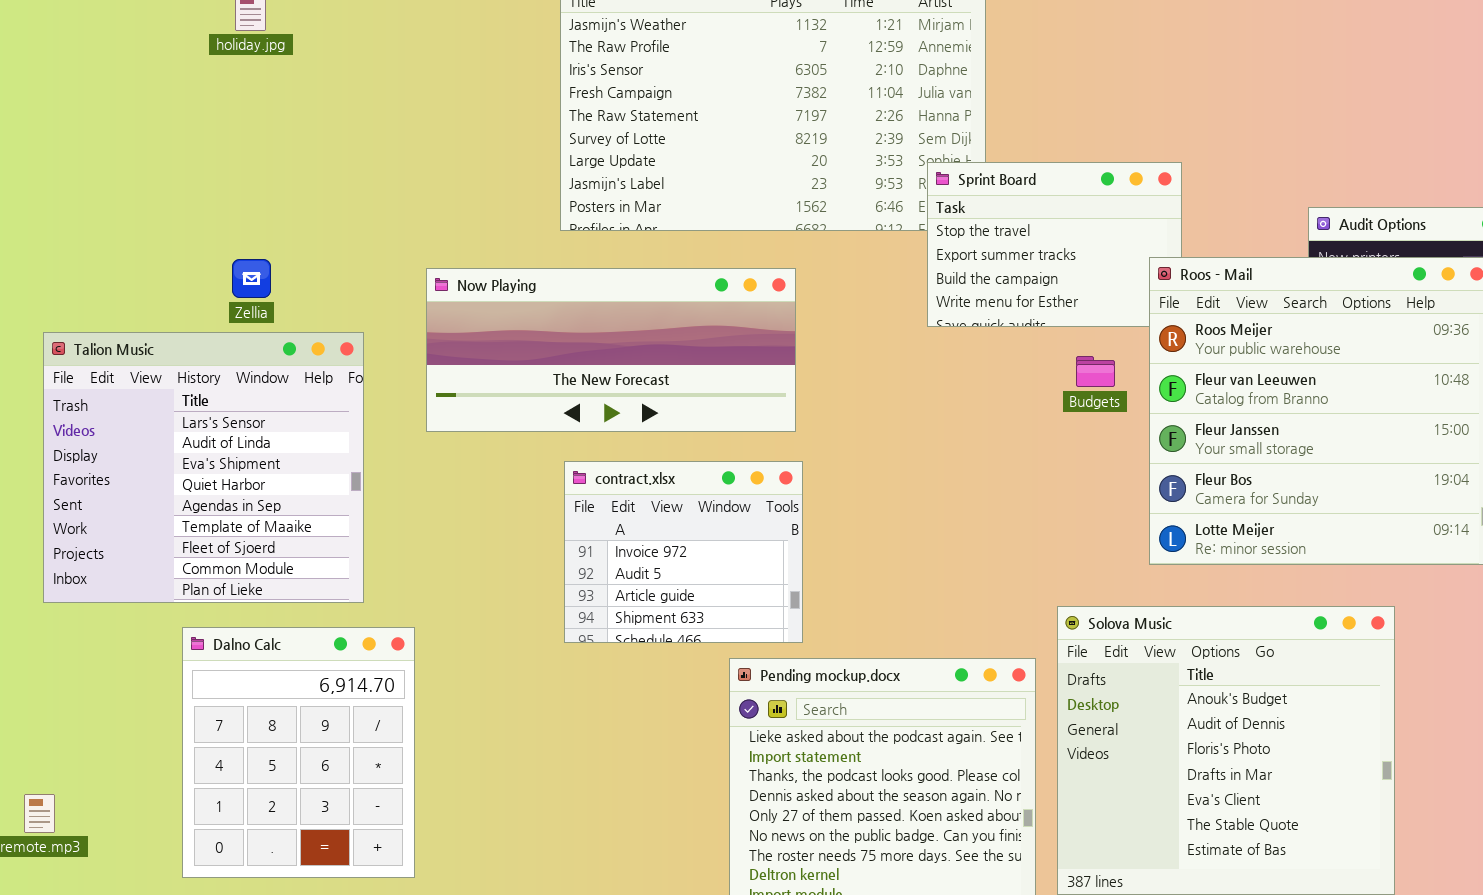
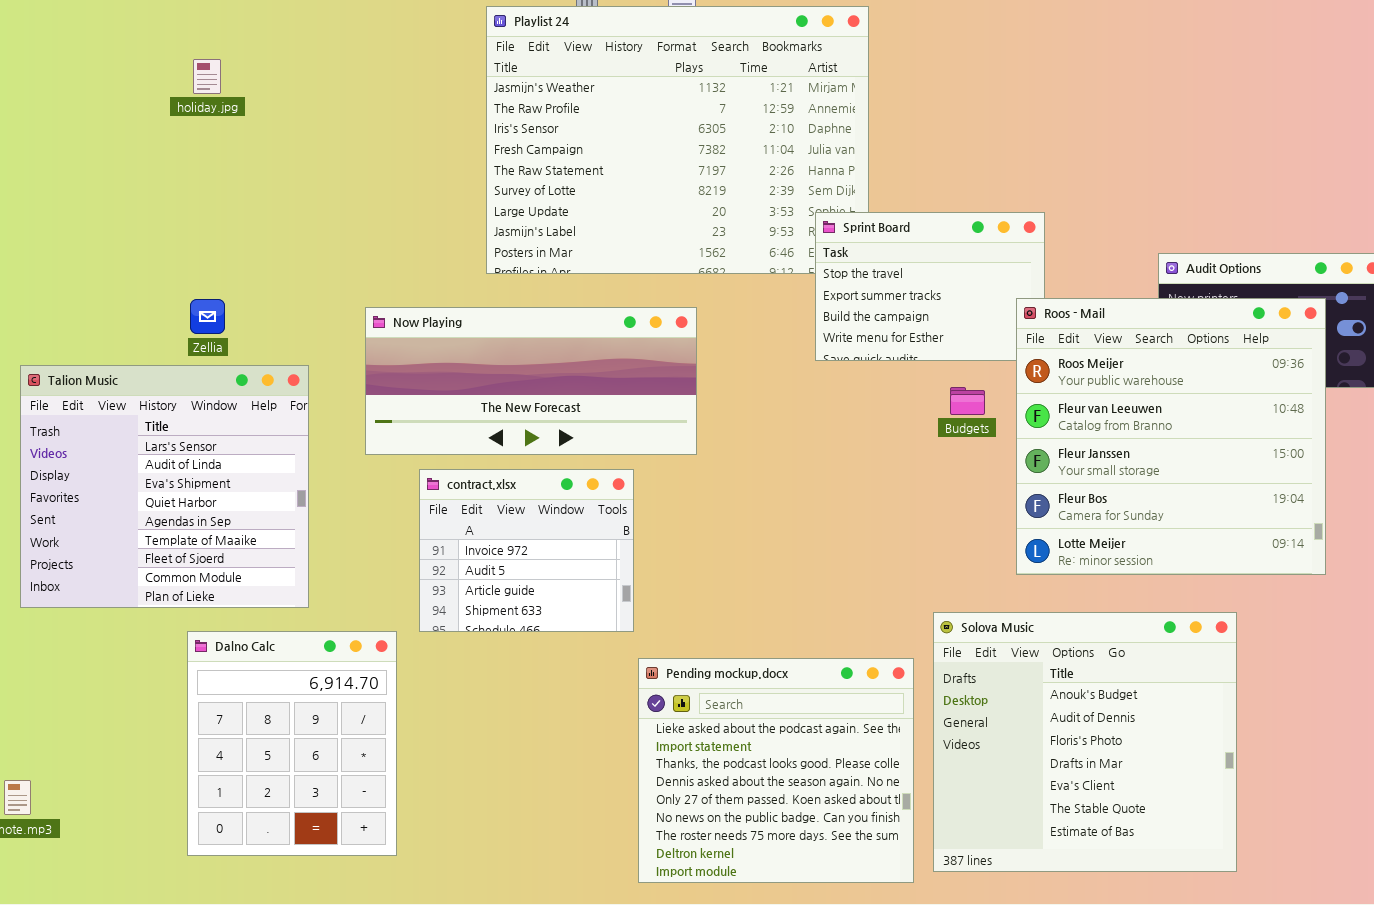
contract.xlsx: [564,461,803,643] -> [419,469,634,632], moved
Dalno Calc: [182,627,415,878] -> [187,631,397,856], moved

